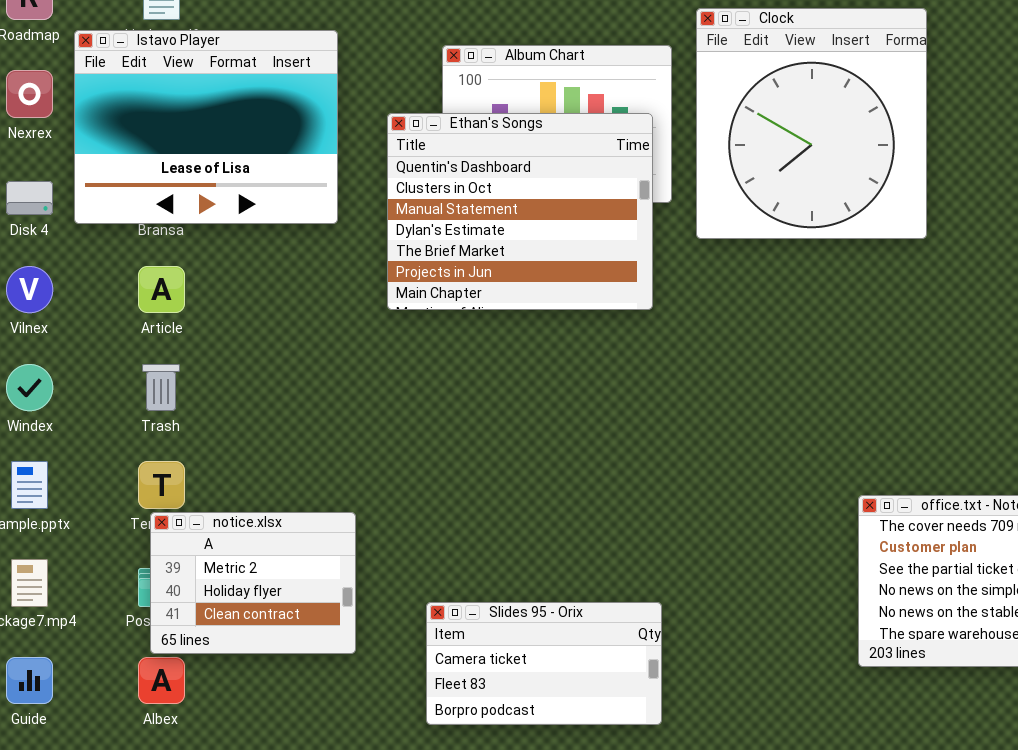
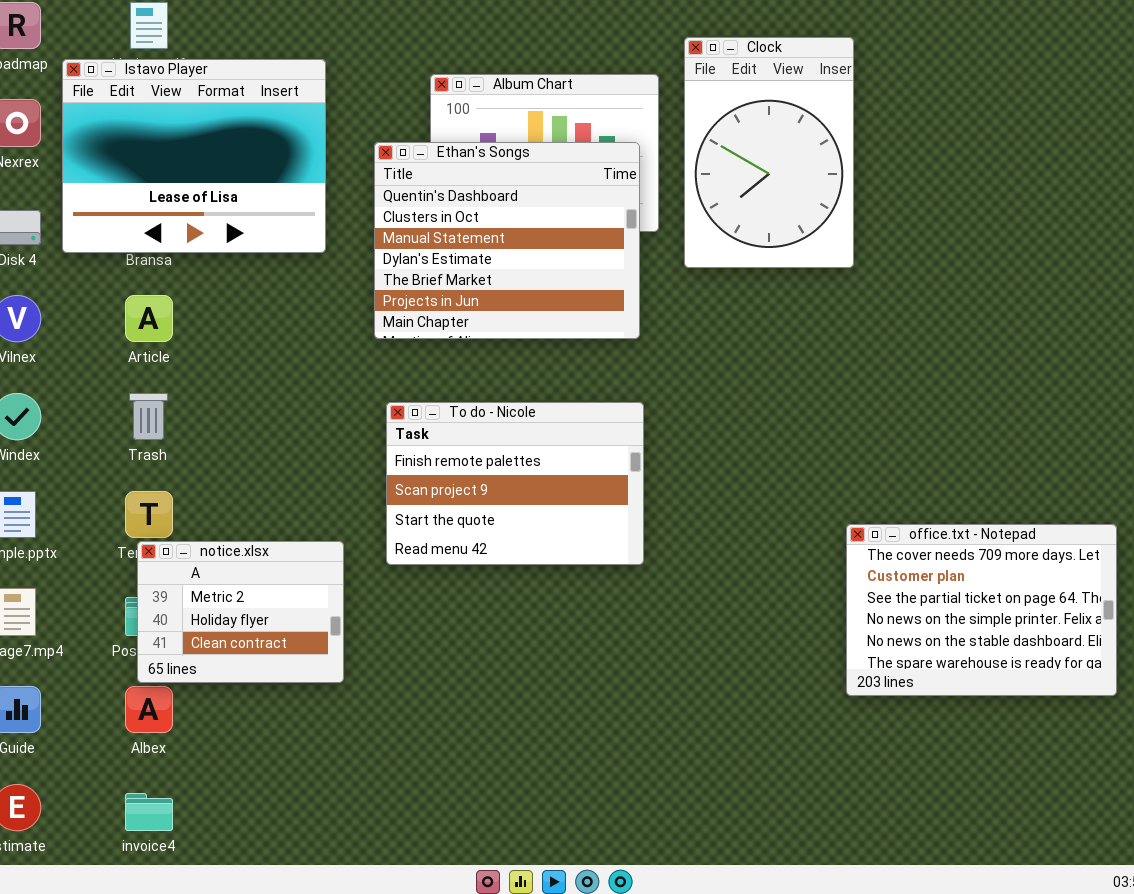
Clock: [696,8,927,239] -> [684,37,854,268], resized
To do - Nicole: none -> [386,402,644,565], opened
Slides 95 - Orix: [426,602,662,725] -> none, closed

